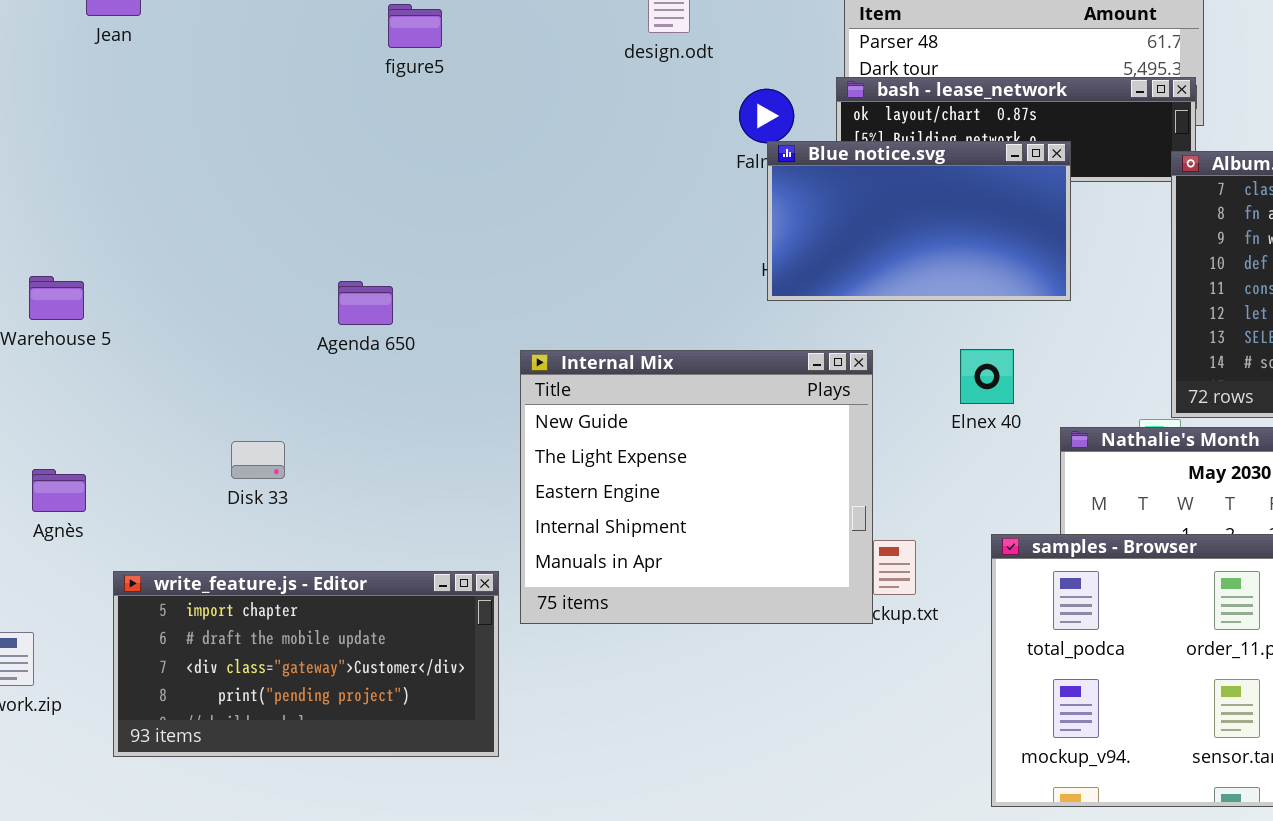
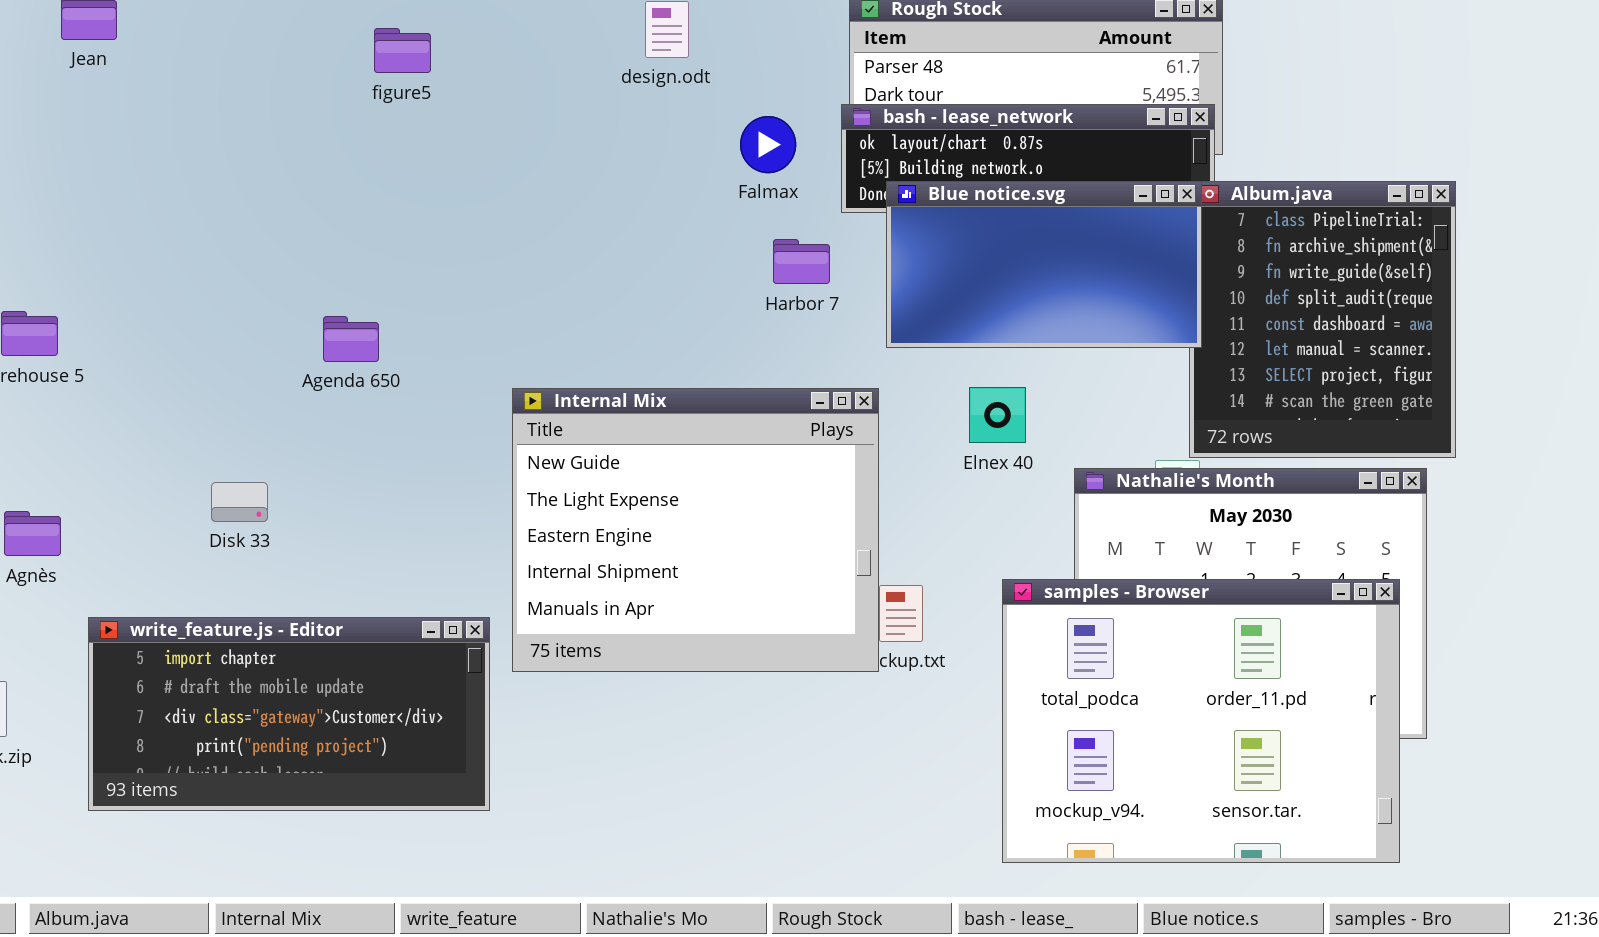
Blue notice.svg: [767,141,1071,301] -> [886,181,1202,348], moved

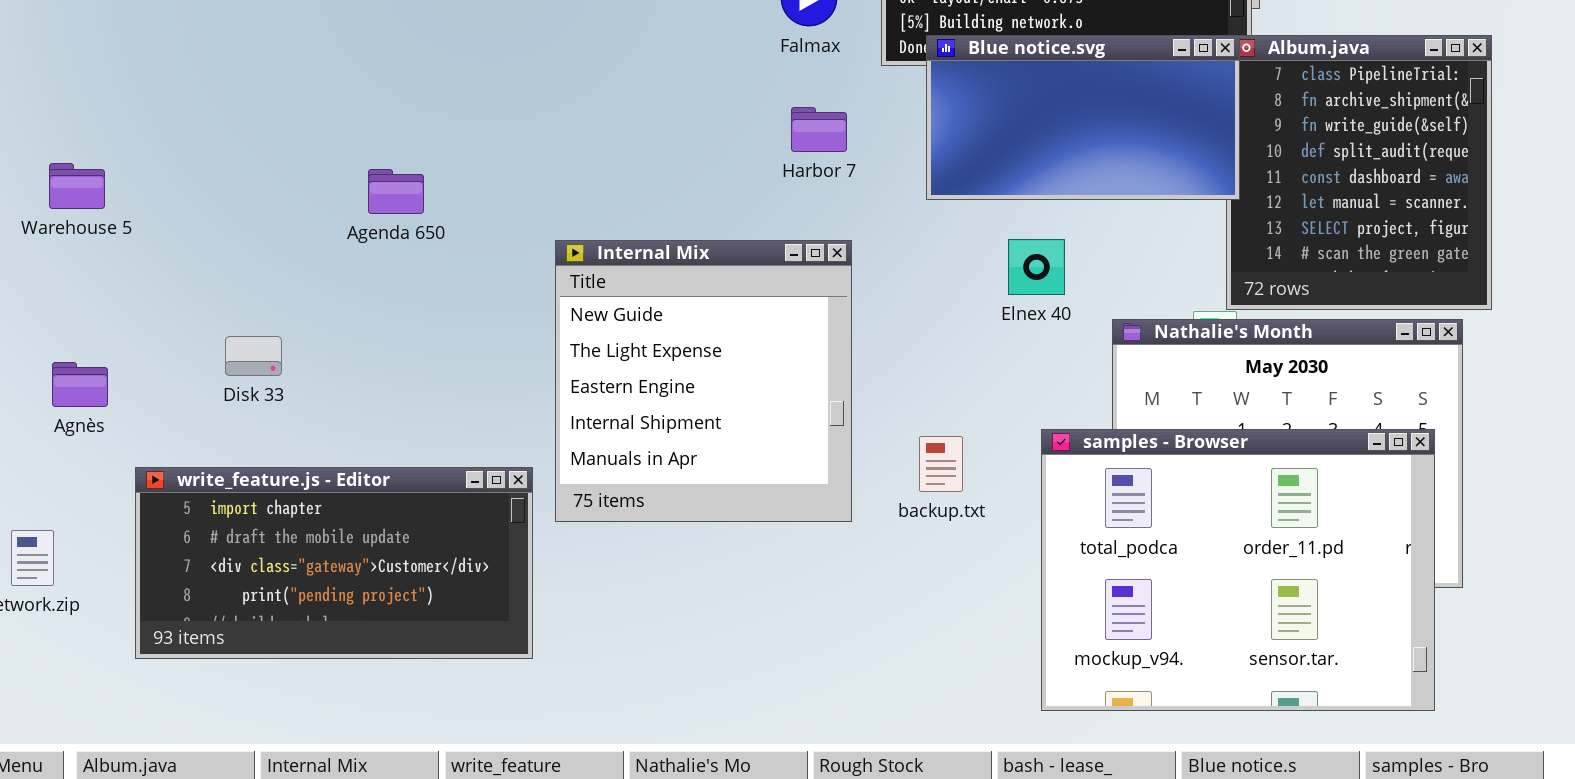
Harbor 7: [773,239,830,284] -> [791,107,847,152], moved
Internal Mix: [512,388,879,672] -> [555,240,852,522], resized
Disk 33: [211,482,268,522] -> [225,336,282,376], moved

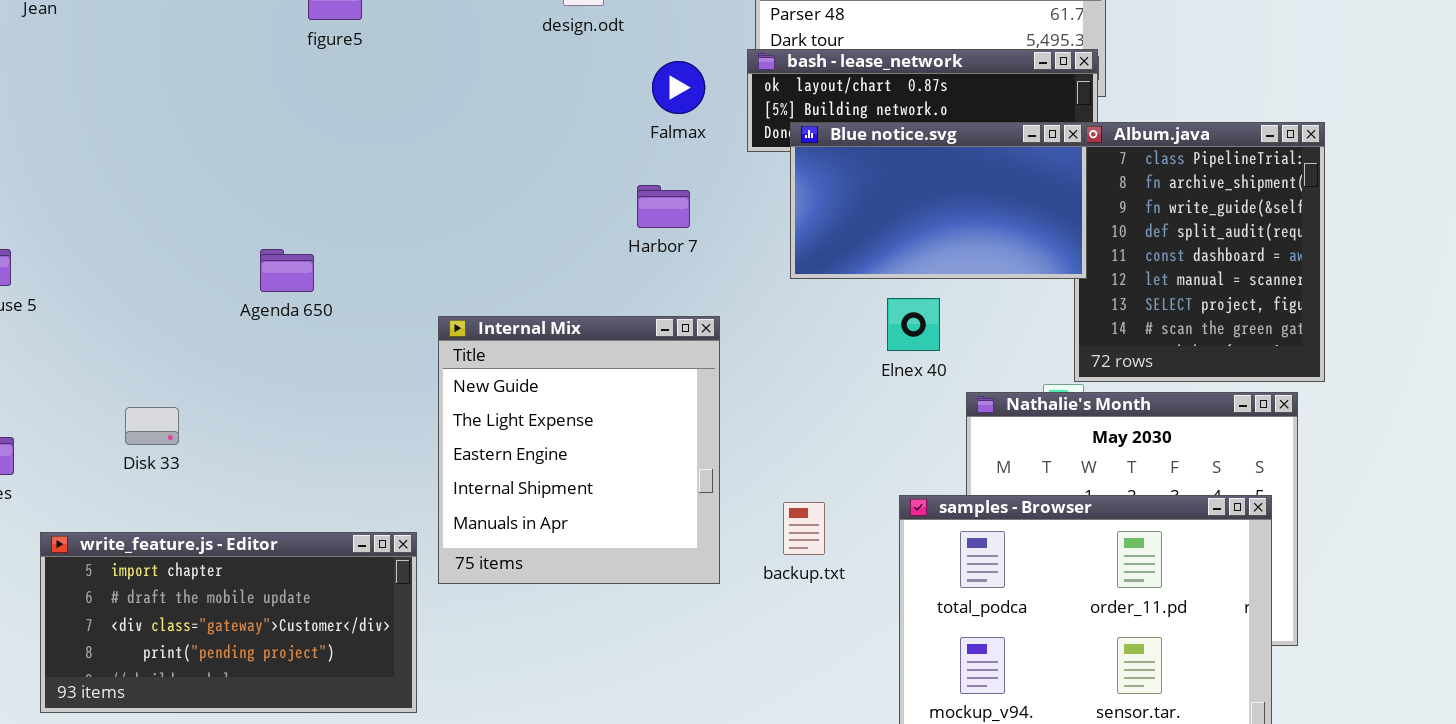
Harbor 7: [791,107,847,152] -> [637,185,690,228], moved
Elnex 40: [1008,239,1065,295] -> [887,298,940,351], moved

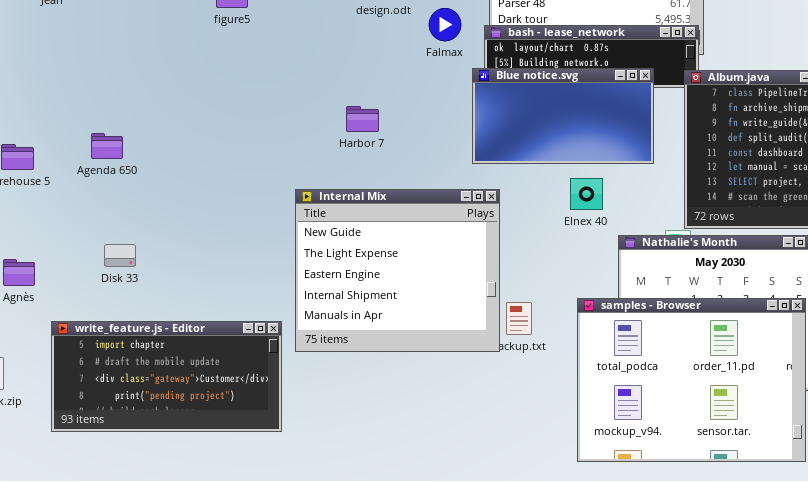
Falmax: [652,61,705,114] -> [429,8,461,41], moved
Blue notice.svg: [790,122,1087,279] -> [472,68,654,164], moved
Harbor 7: [637,185,690,228] -> [346,106,379,132], moved
Agenda 650: [260,249,314,292] -> [91,133,123,159], moved
Internal Mix: [438,316,720,584] -> [295,189,500,352], resized

